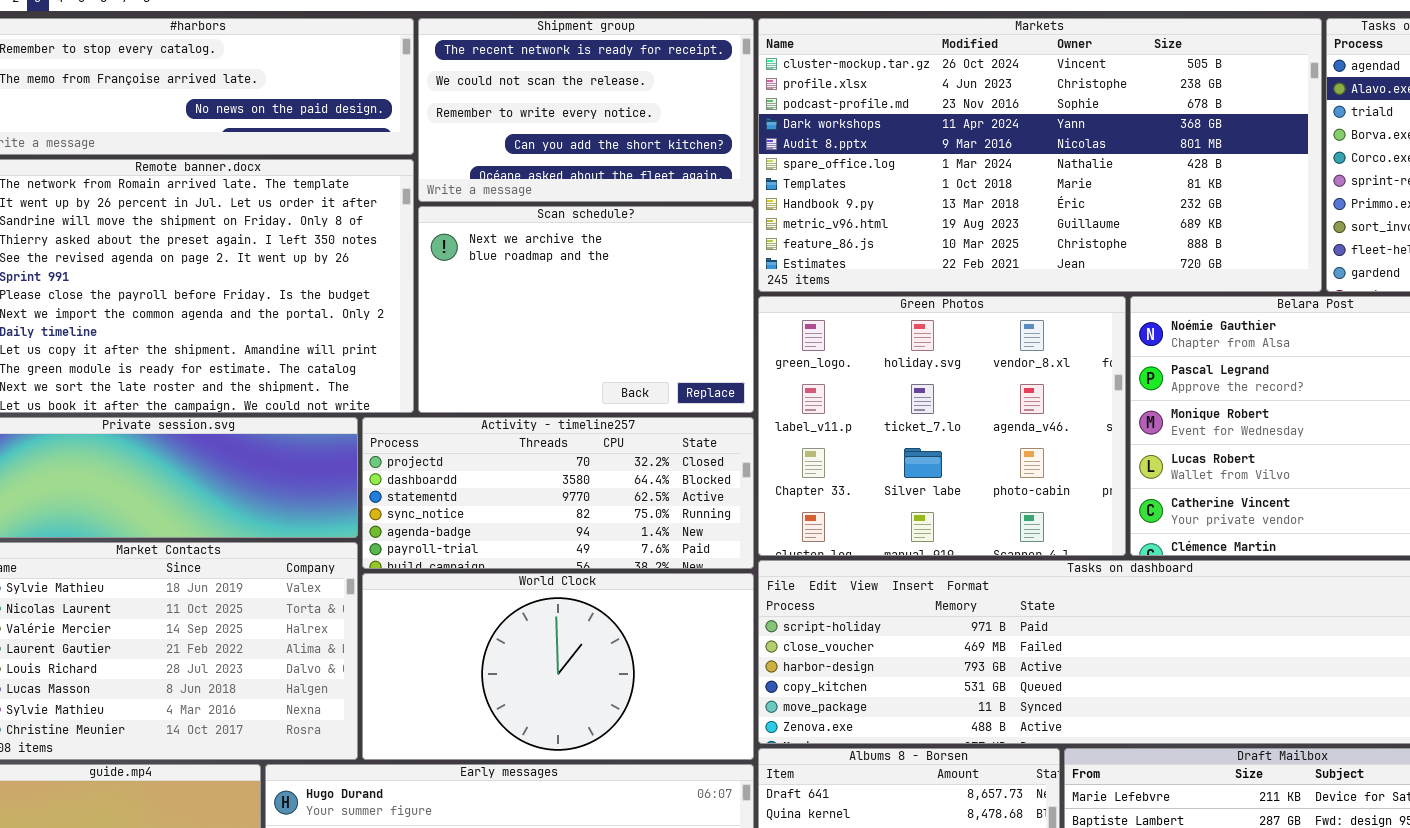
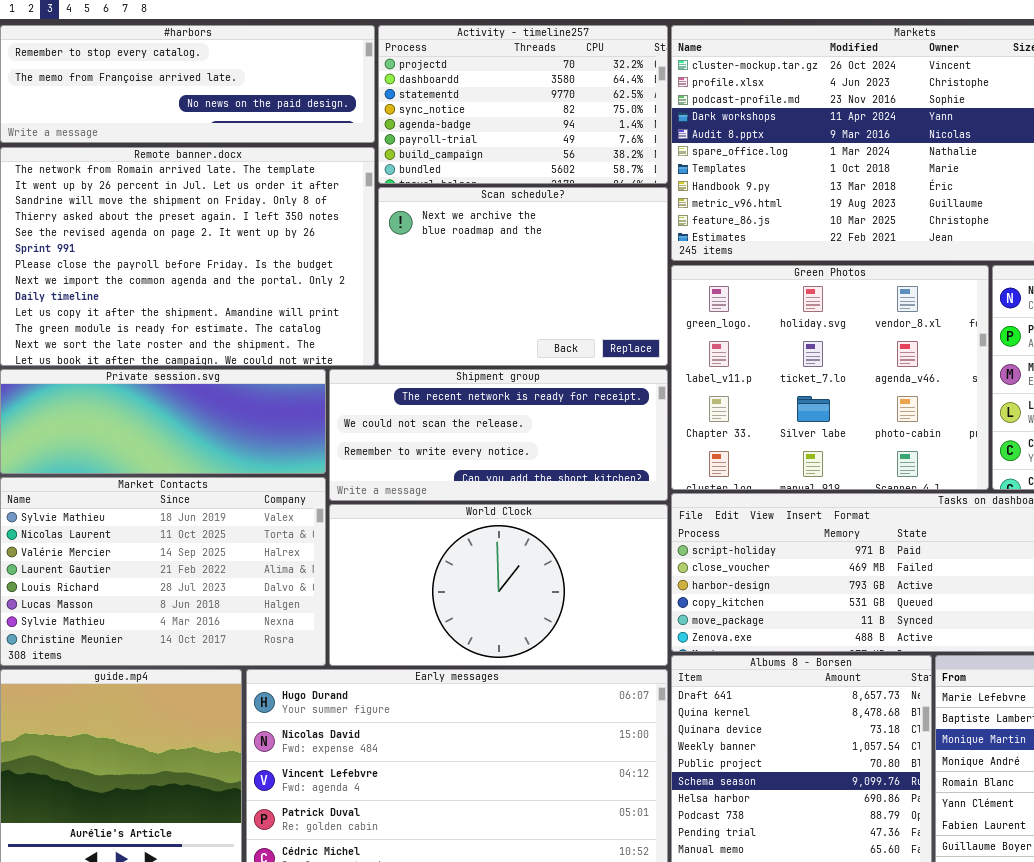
Shipment group: [418,18,754,202] -> [329,369,668,501], moved, resized
Activity - timeline257: [362,417,754,569] -> [378,25,668,184], moved, resized

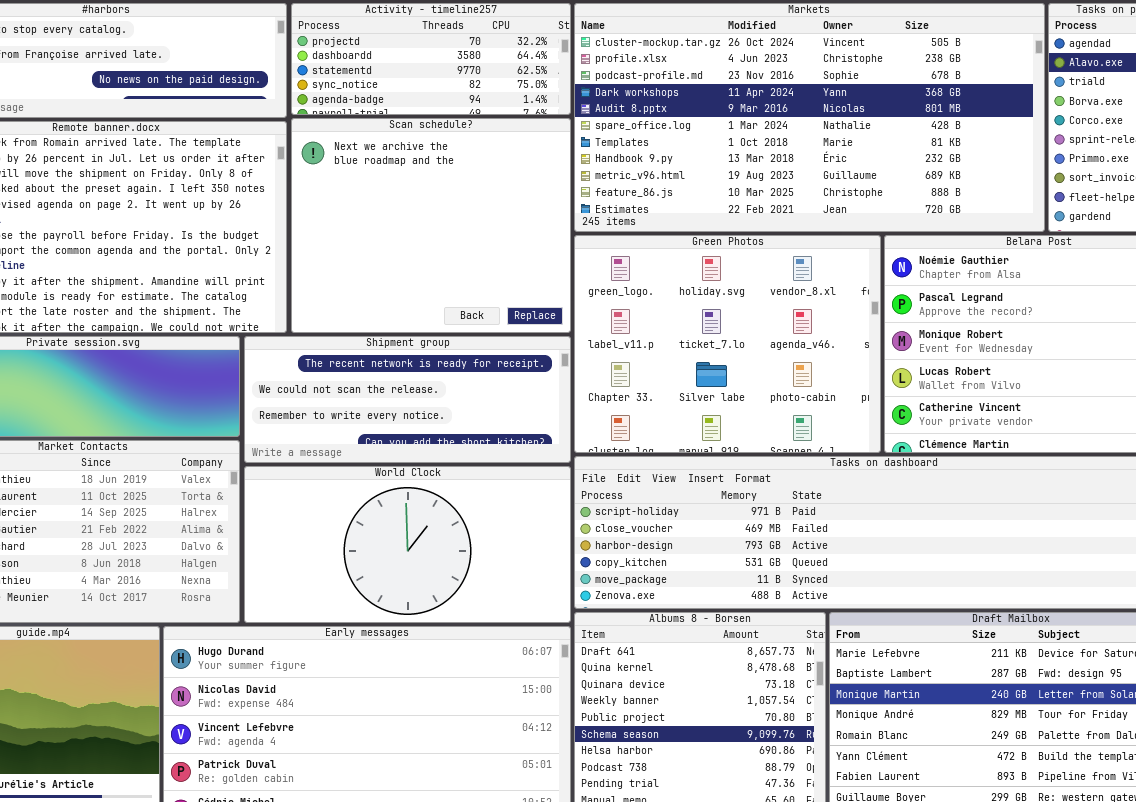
Activity - timeline257: [378,25,668,184] -> [291,3,571,115], resized
Scan schedule?: [378,187,668,366] -> [291,118,571,333], resized

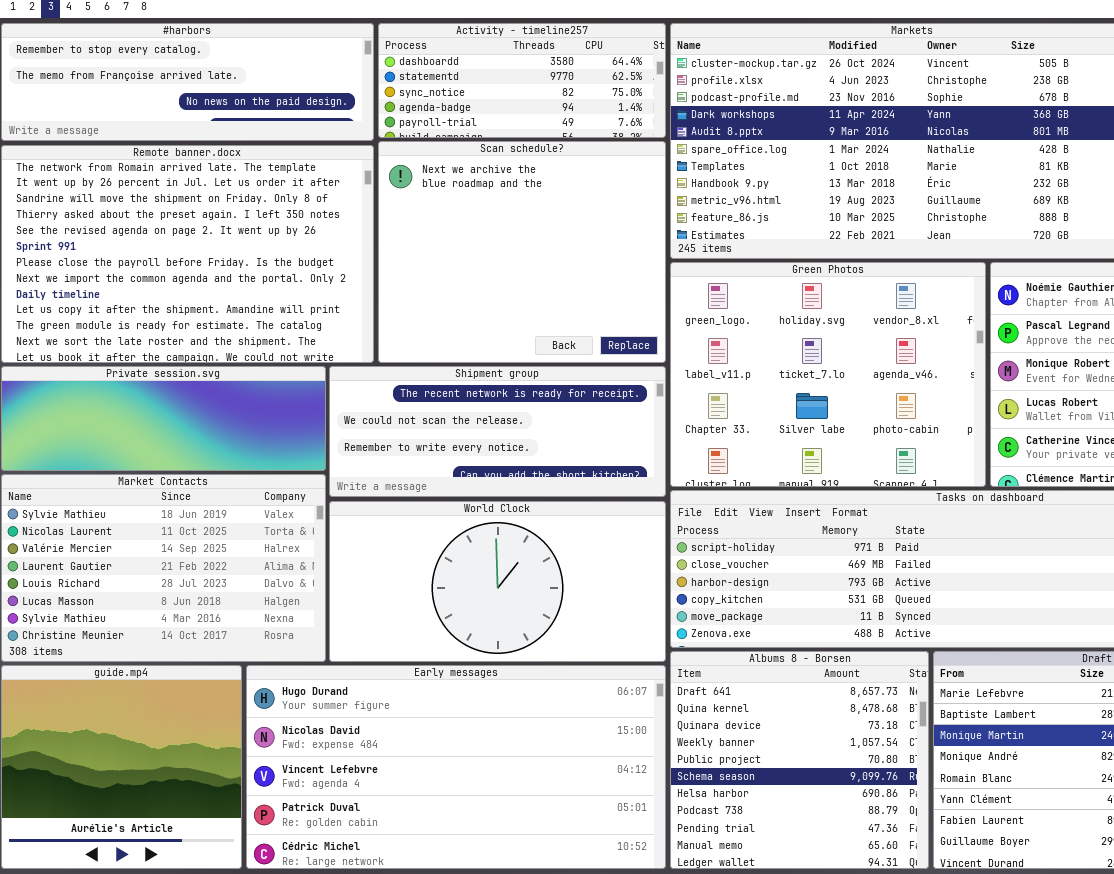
Activity - timeline257: [291,3,571,115] -> [378,23,666,138], scrolled down 1 row

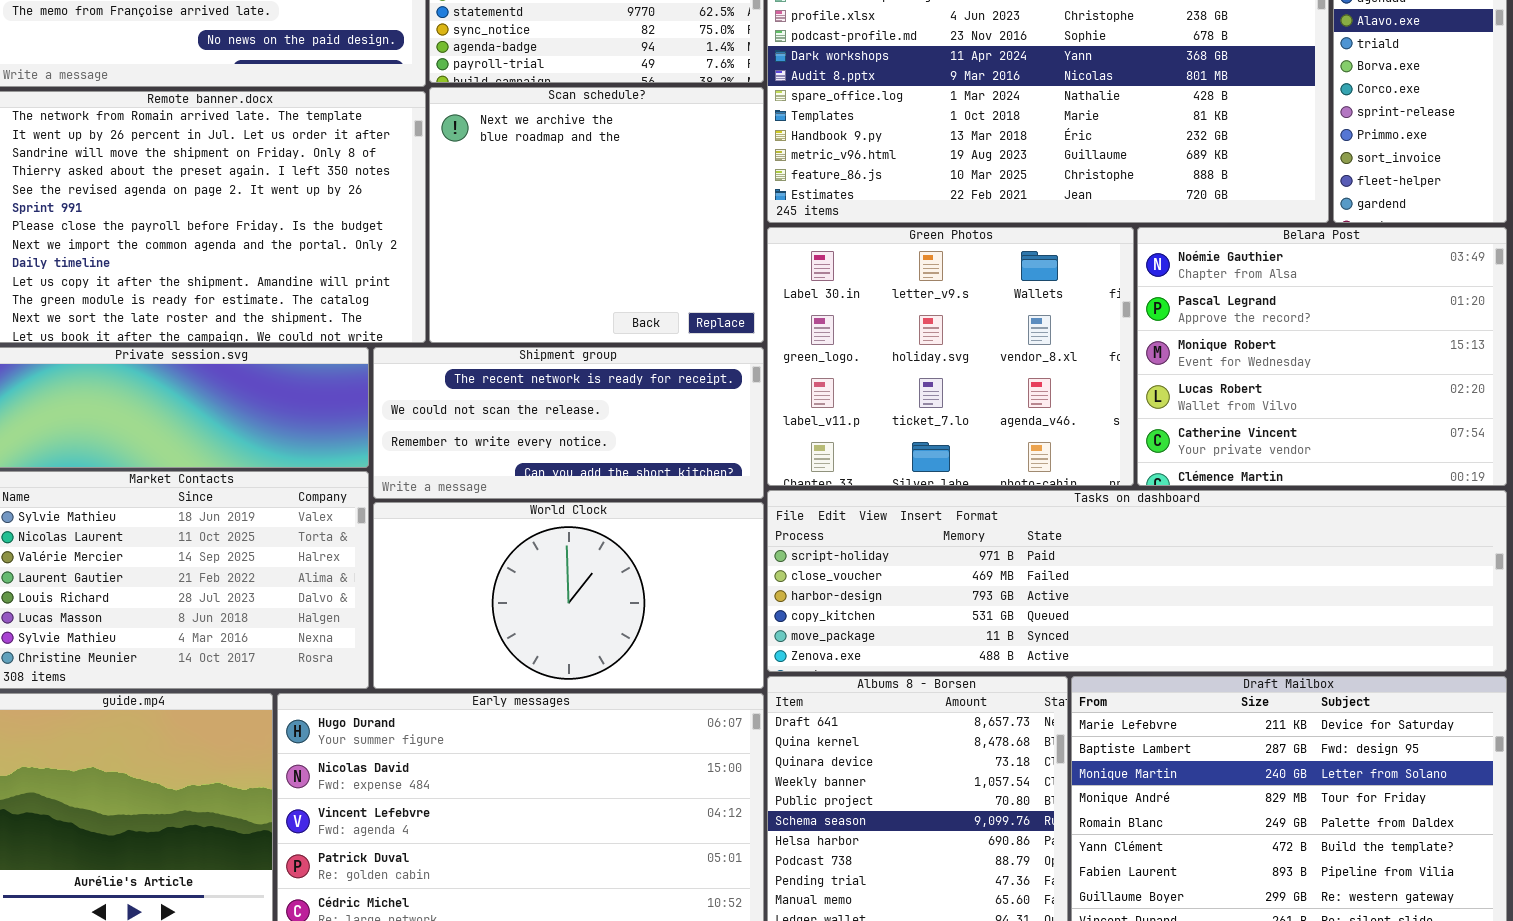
Green Photos: [670,262,986,487] -> [767,227,1134,486], scrolled up 1 row

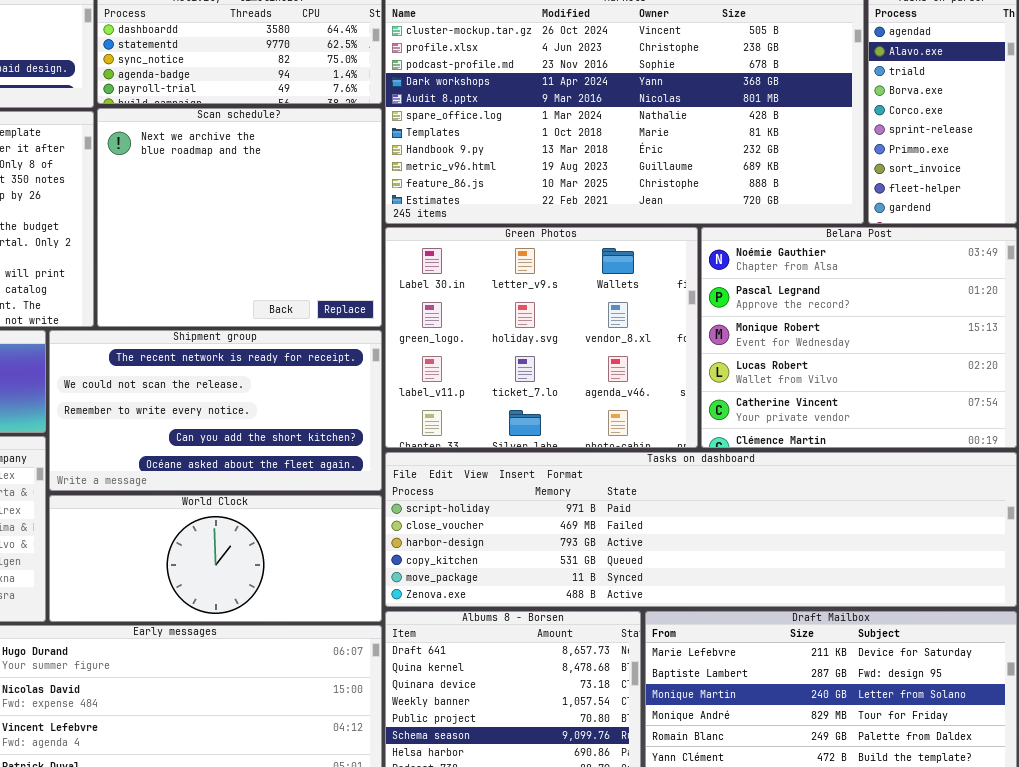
Shipment group: [373,347,764,499] -> [49,330,382,491], resized
World Clock: [373,502,764,689] -> [49,495,382,622], resized

